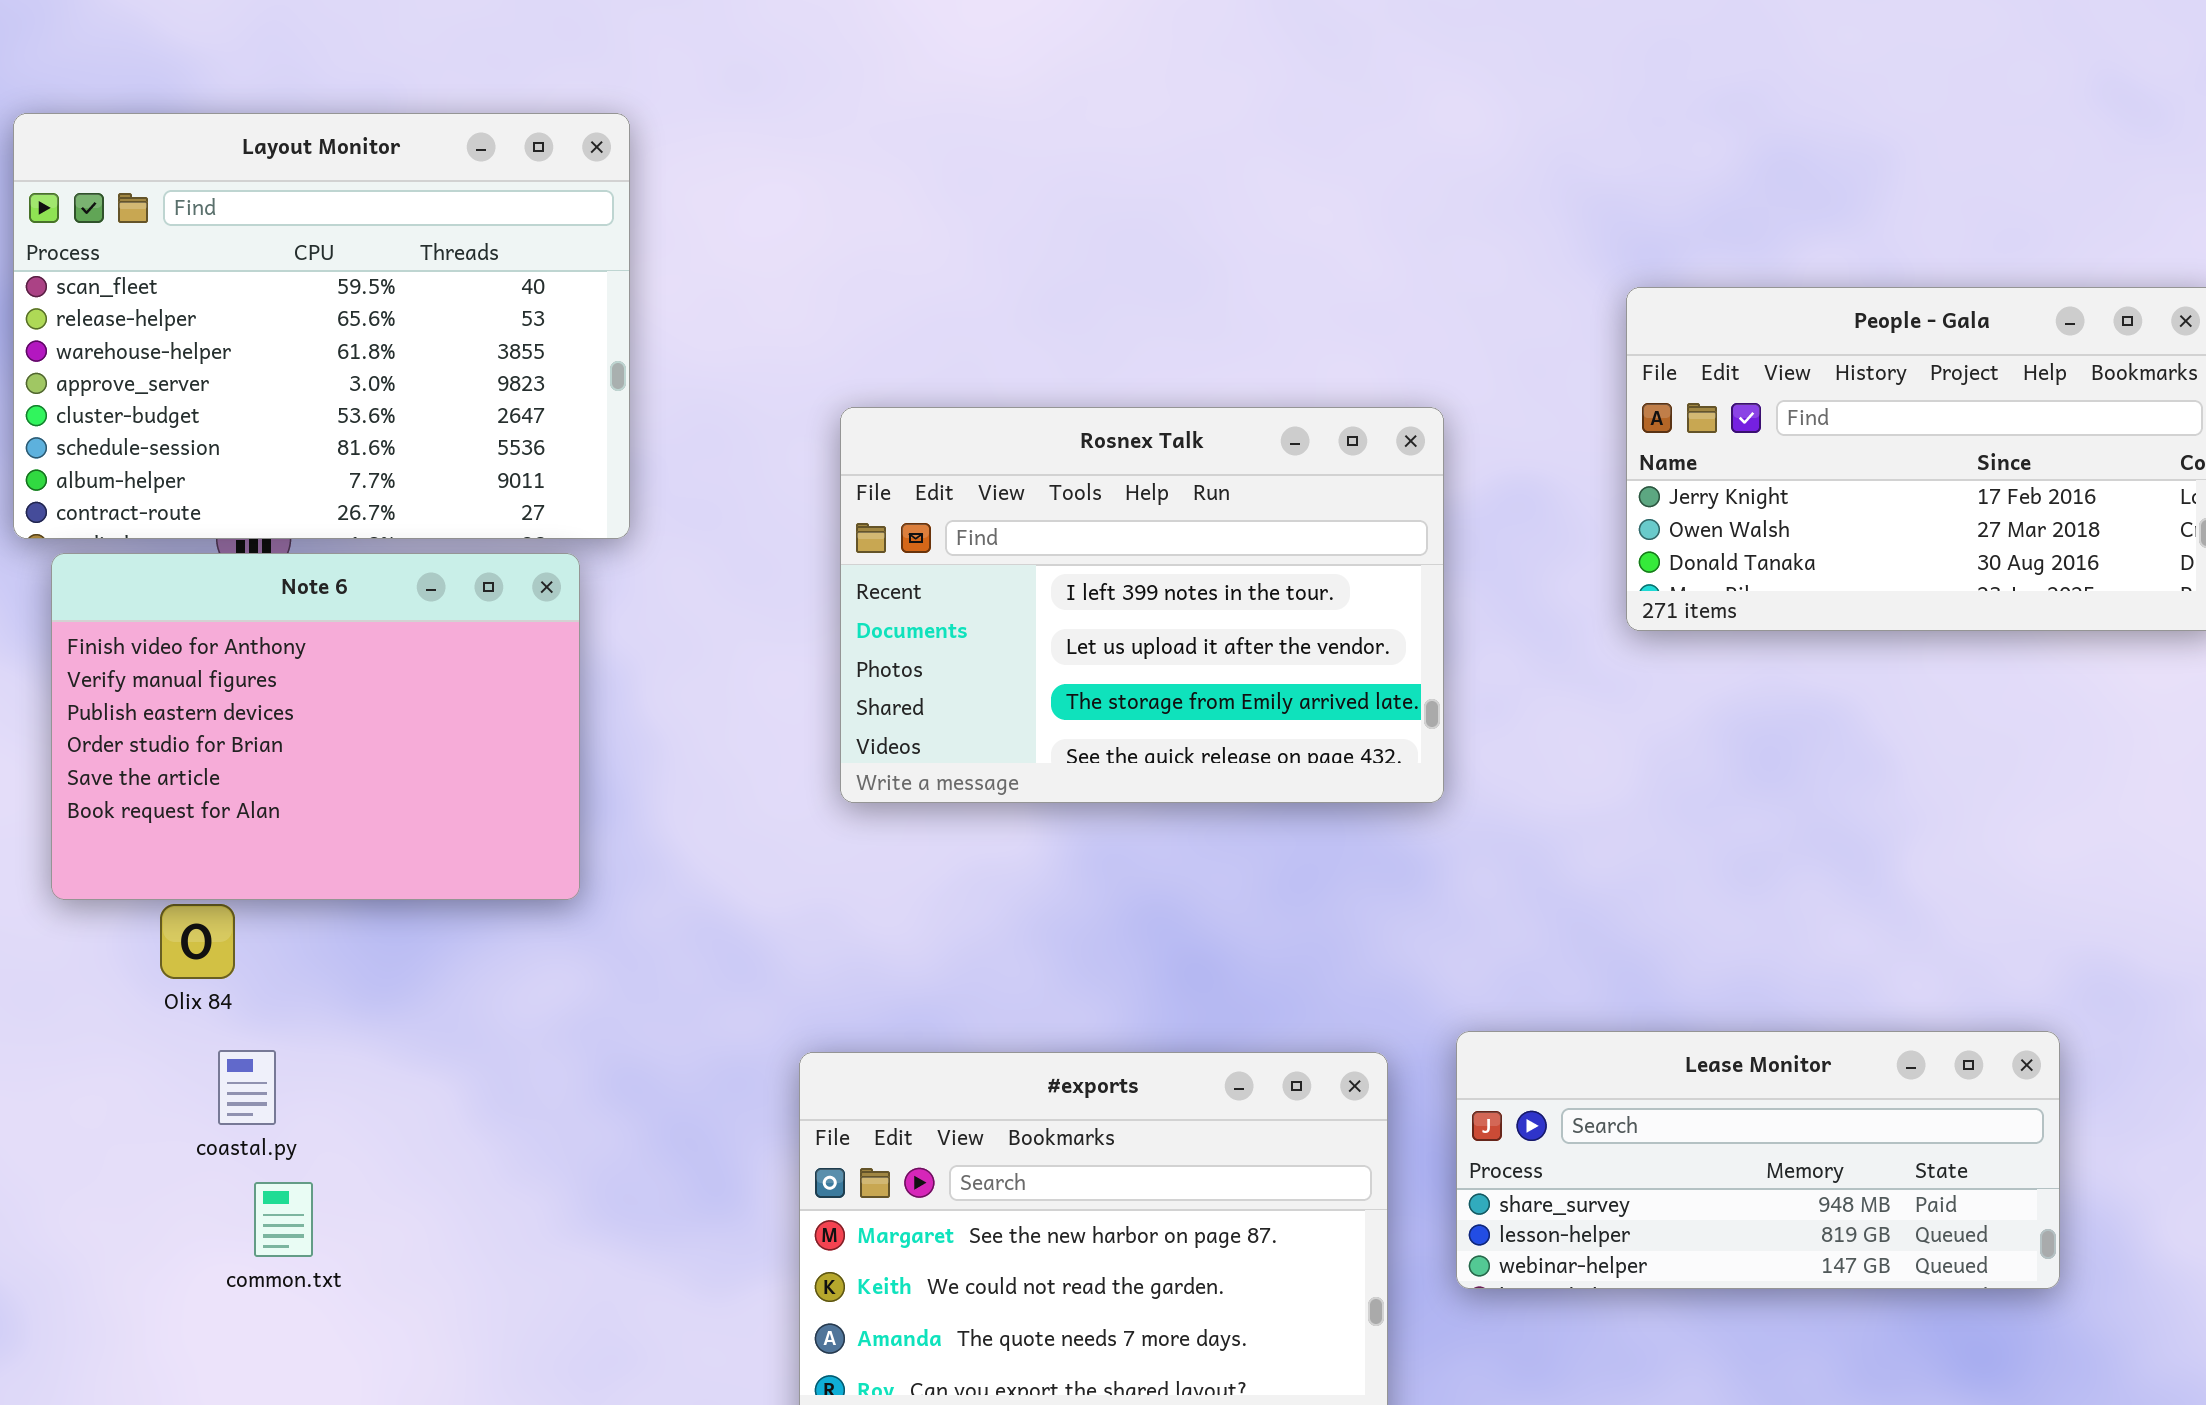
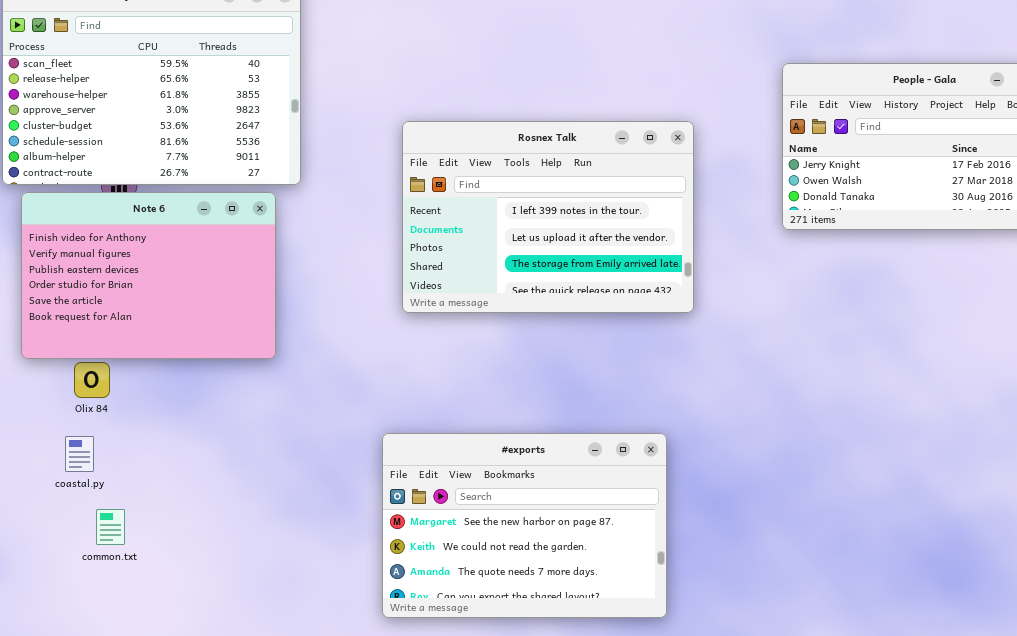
Lease Monitor: [1456,1031,2060,1289] -> none, closed
coastal.py: [218,1050,276,1125] -> [65,436,94,472], moved
common.txt: [254,1182,313,1257] -> [96,509,125,545], moved

